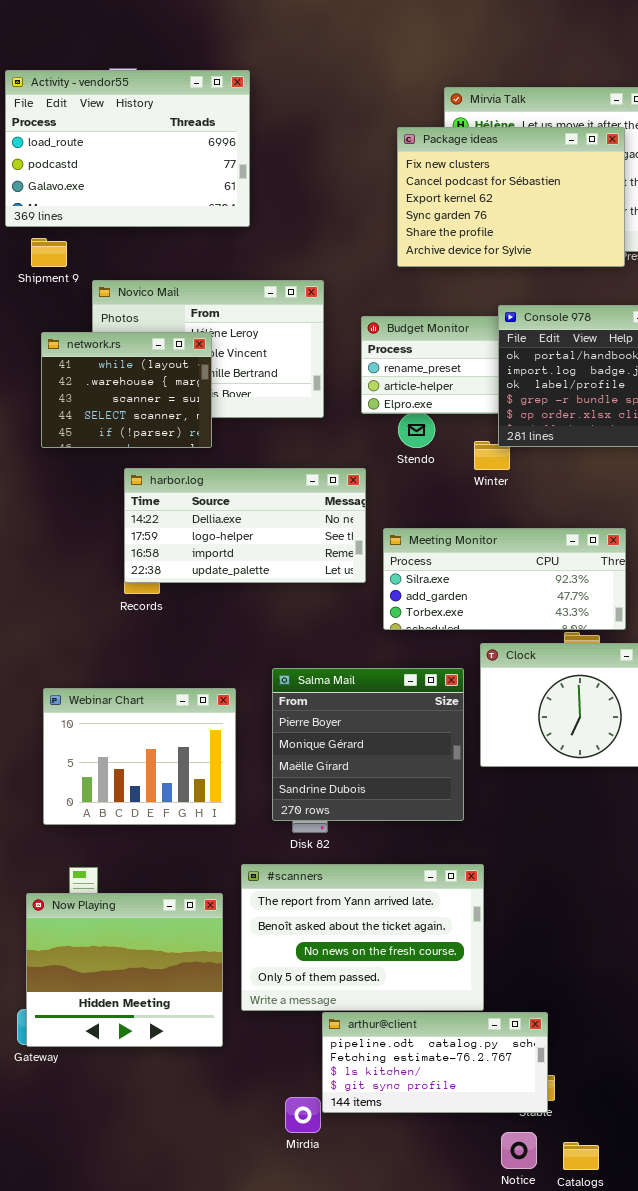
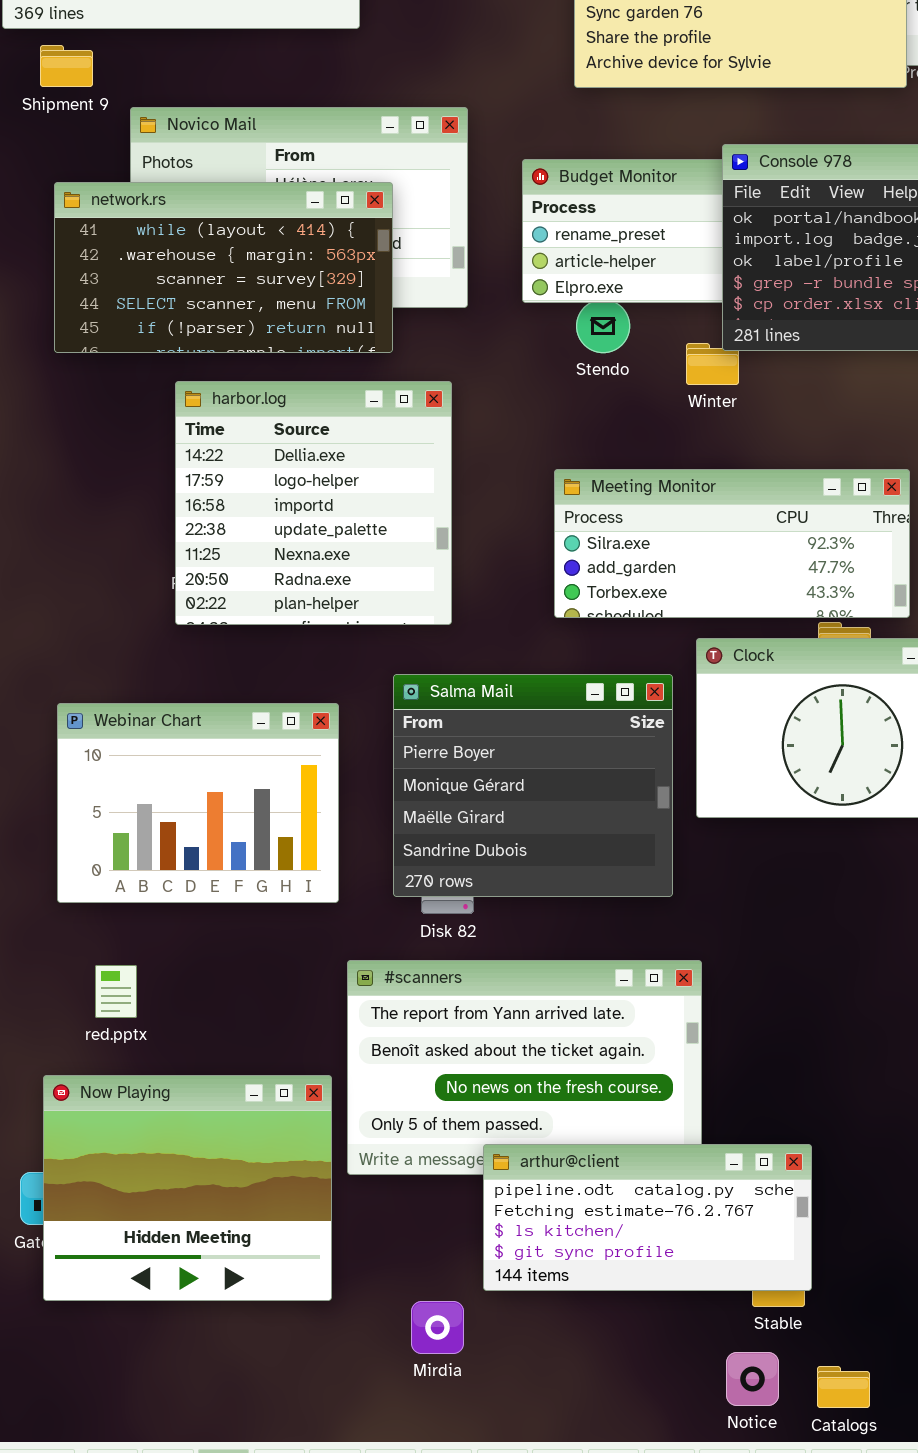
network.rs: [41,332,212,448] -> [54,182,393,353], resized
harbor.log: [124,468,366,583] -> [175,381,452,625], resized
Now Playing: [26,893,223,1047] -> [43,1075,332,1301], moved
arthur@client: [322,1012,548,1113] -> [483,1144,812,1291], moved

